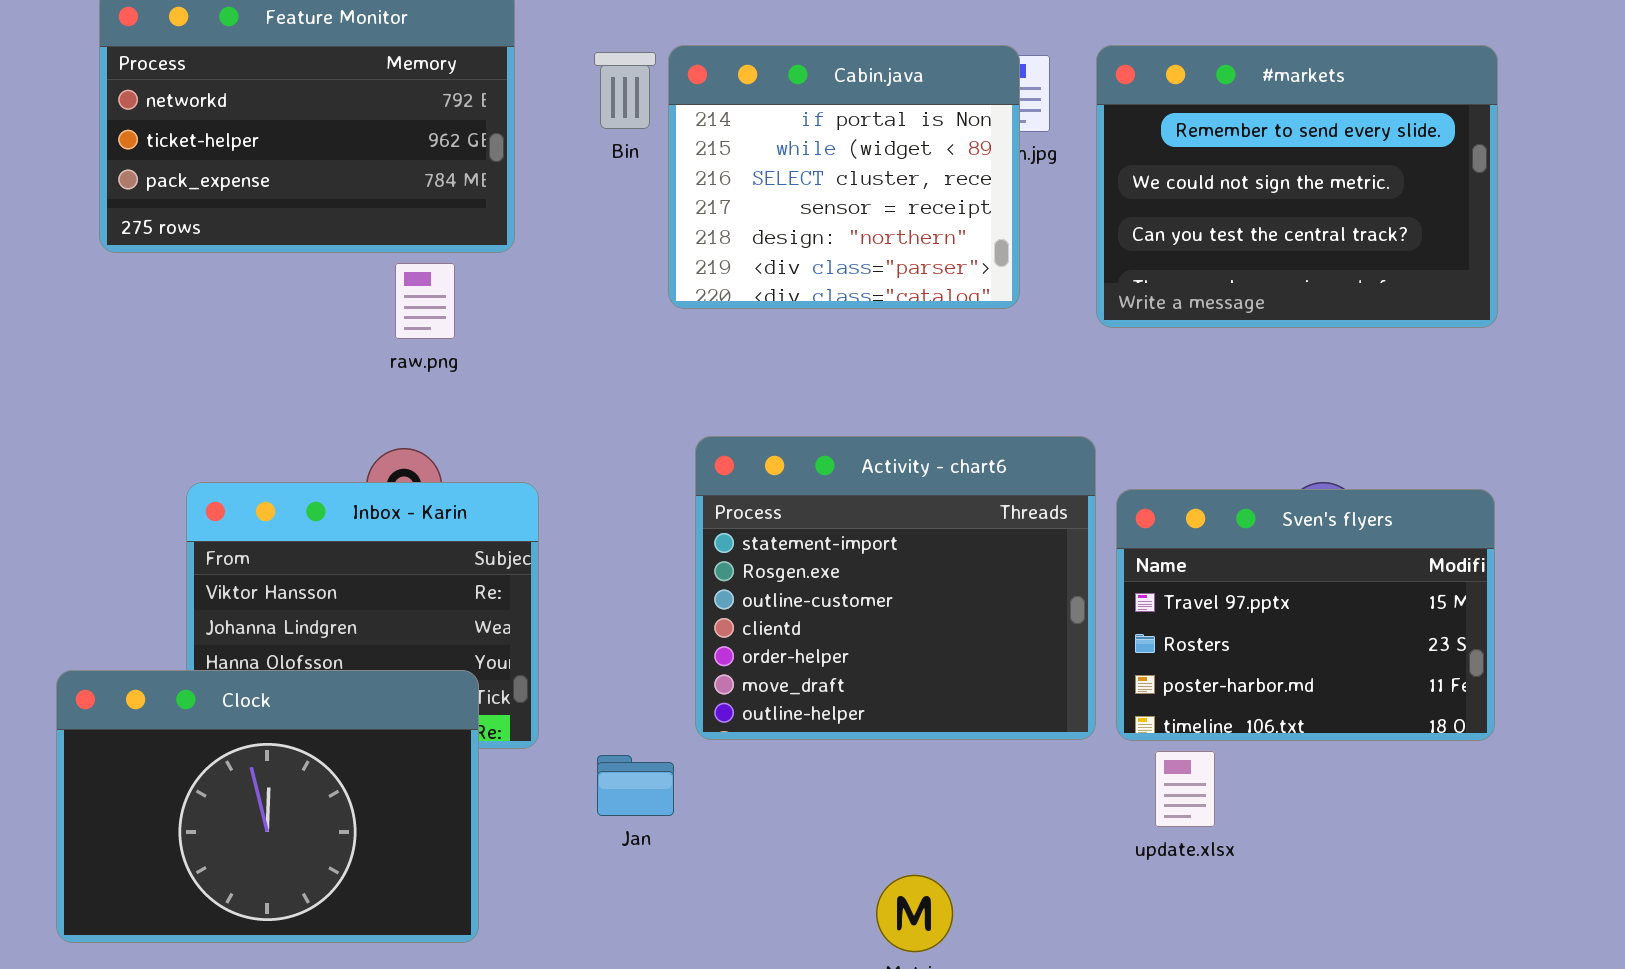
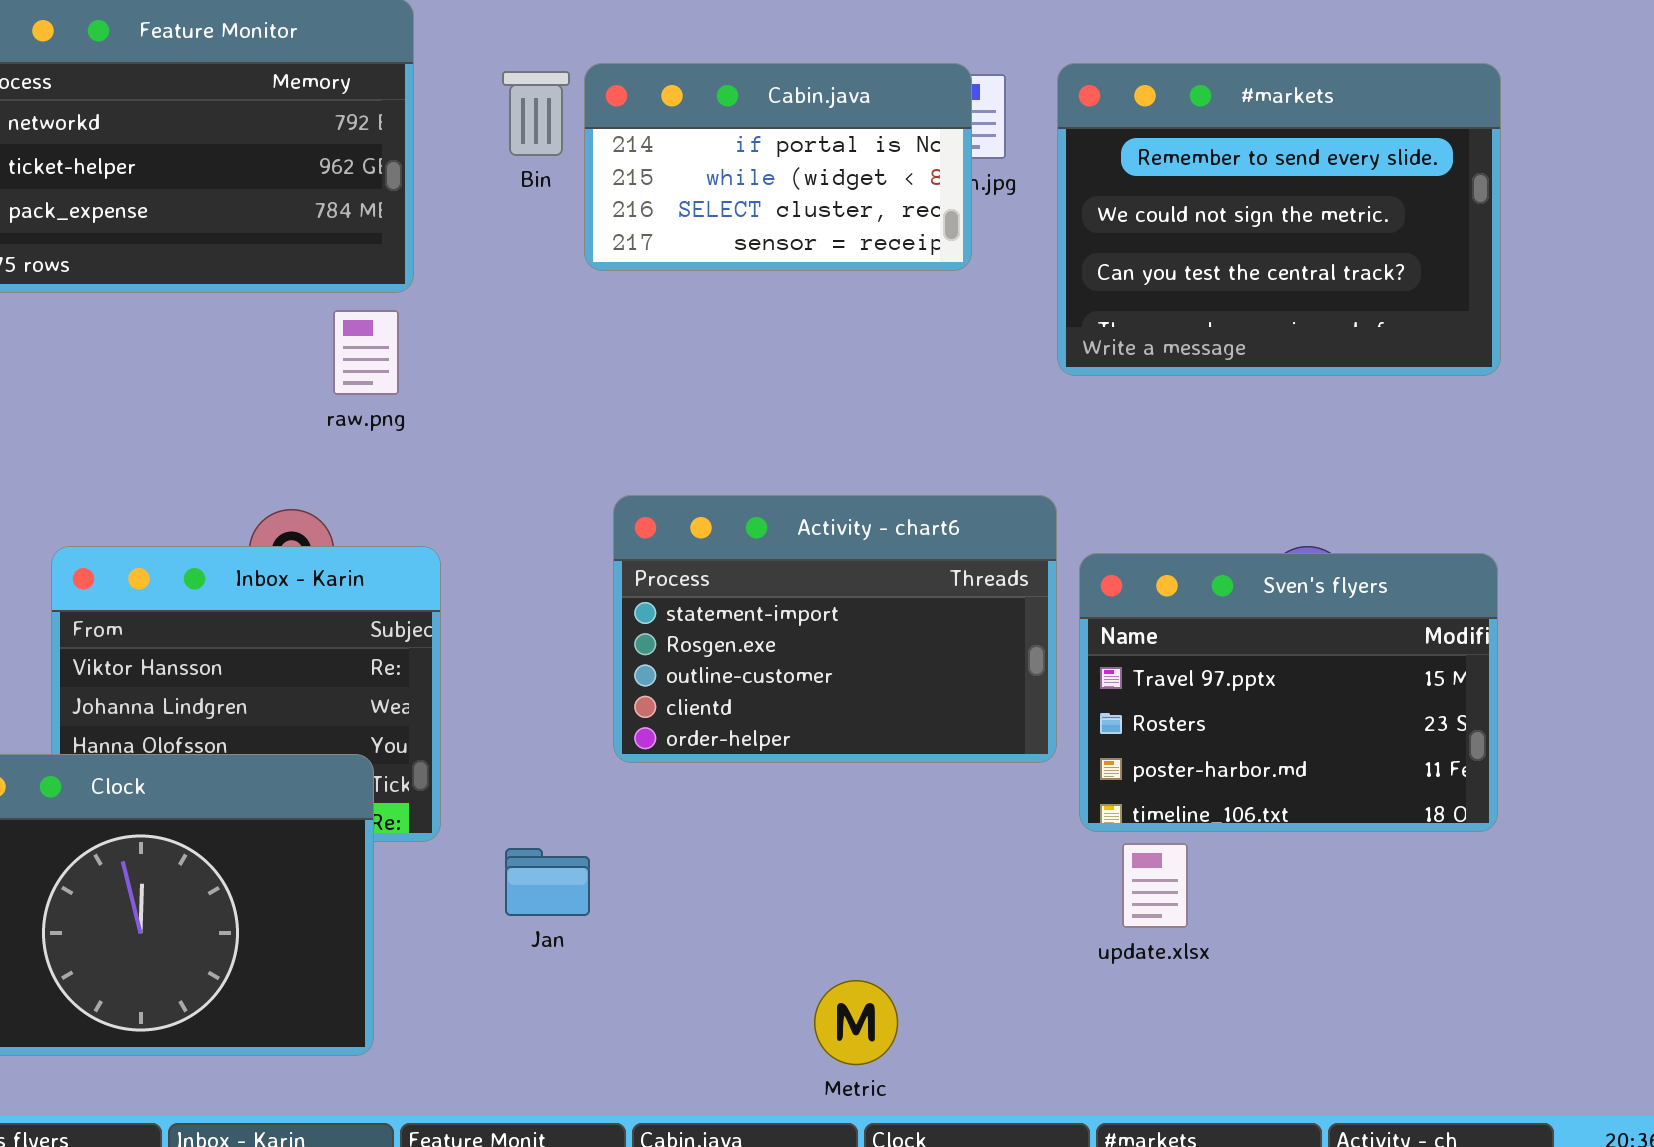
Cabin.java: [668,45,1020,309] -> [584,63,972,271], resized
raw.png: [395,263,455,339] -> [333,310,399,395], moved
Activity - chart6: [695,436,1096,740] -> [613,495,1057,763], resized

